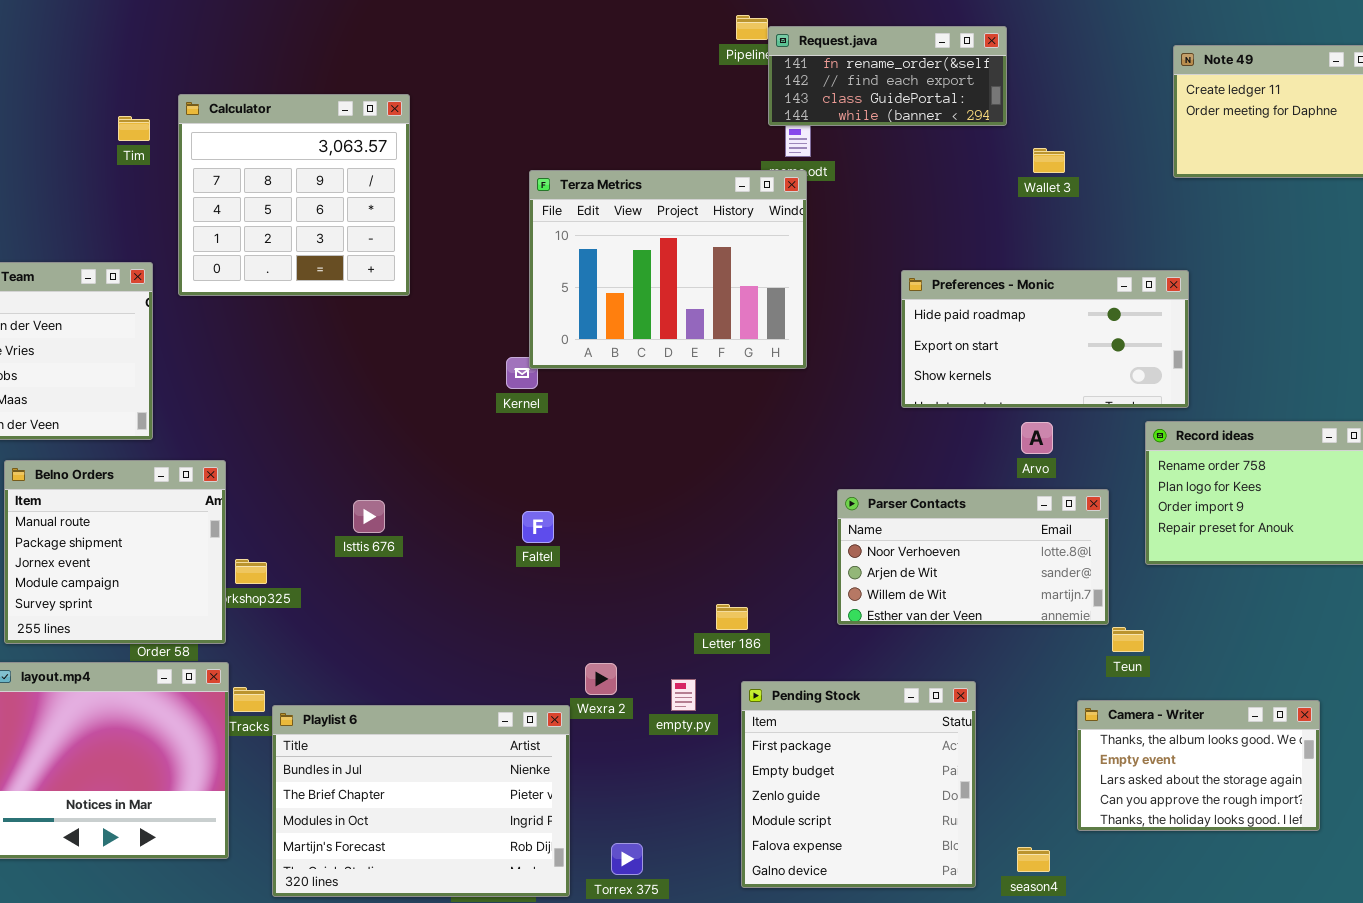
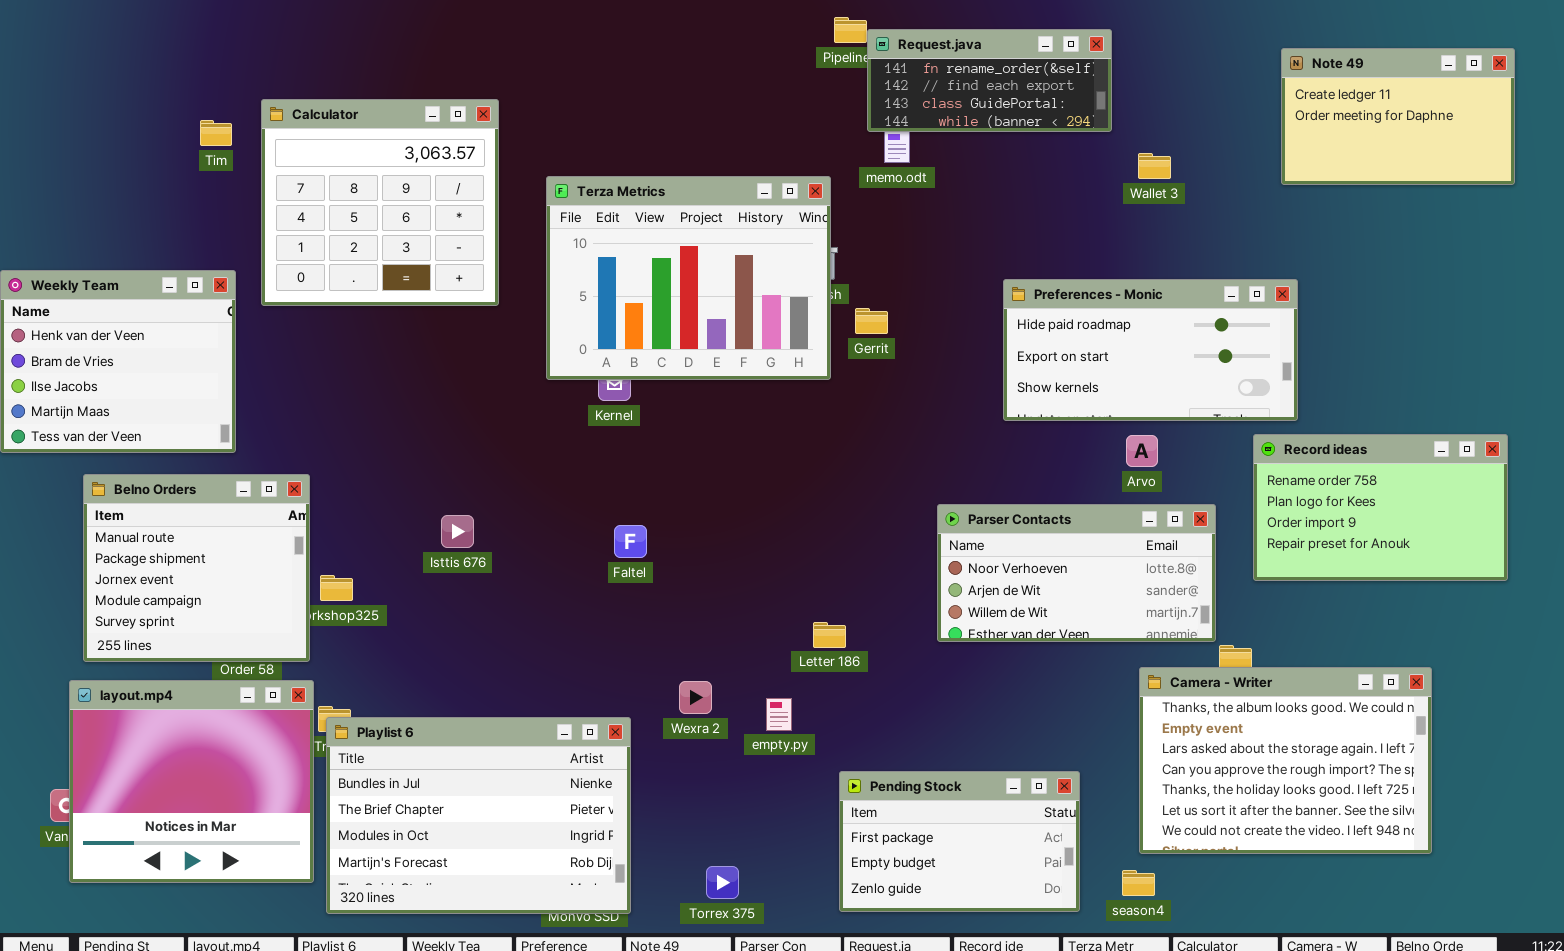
Terza Metrics: [529,170,807,369] -> [546,176,831,380], moved
Pending Stock: [741,681,976,888] -> [839,771,1080,912], resized
Camera - Writer: [1077,700,1320,831] -> [1139,667,1432,854], resized
Playlist 6: [272,705,570,897] -> [326,717,631,914], moved

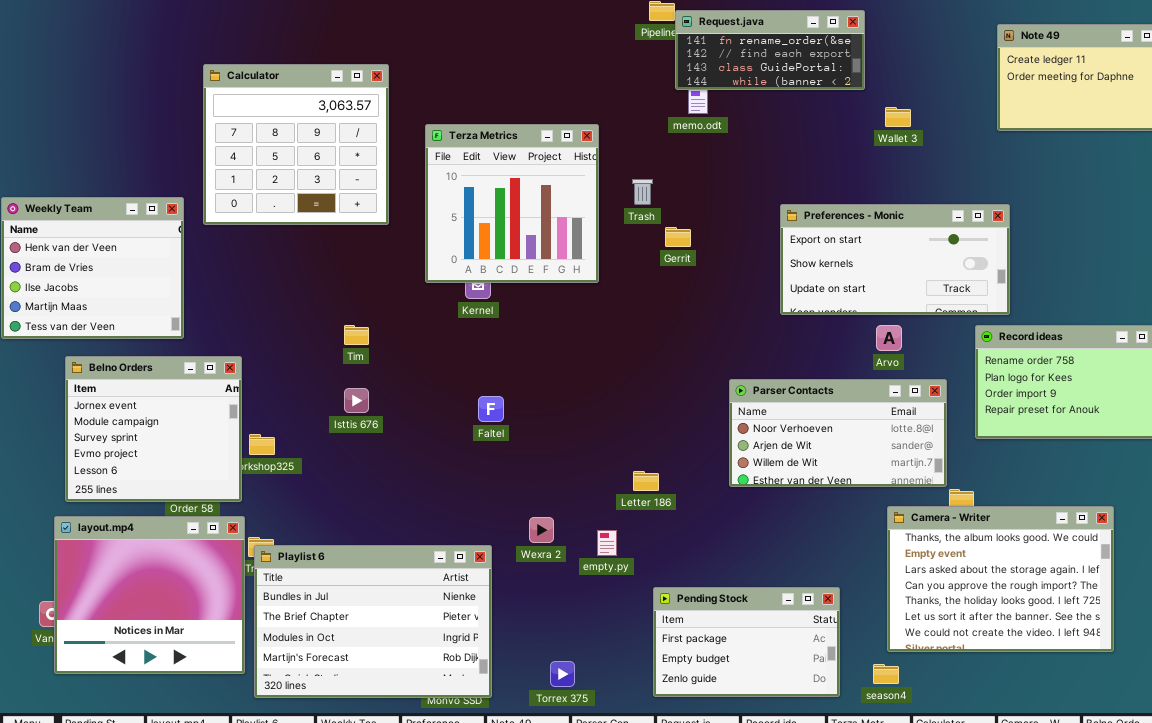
Tim: [200,120,232,146] -> [344,325,369,345], moved
Terza Metrics: [546,176,831,380] -> [425,124,599,283], resized
Preferences - Monic: [1003,279,1298,421] -> [780,204,1010,315], scrolled down 1 row
Belno Orders: [83,474,310,662] -> [65,356,242,502], scrolled down 2 rows

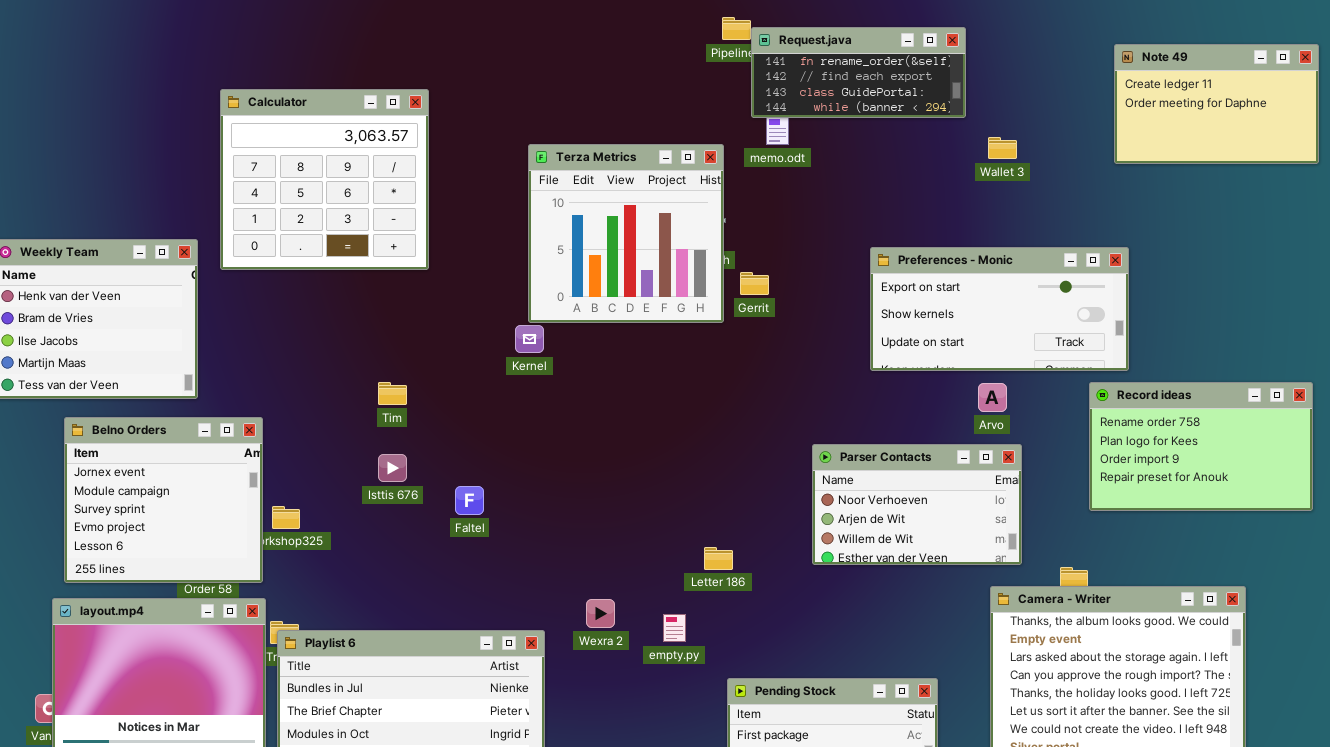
Terza Metrics: [425,124,599,283] -> [528,144,724,323], moved
Parser Contacts: [729,379,947,487] -> [812,444,1022,565], resized
Faltel: [478,396,504,422] -> [455,486,484,515], moved

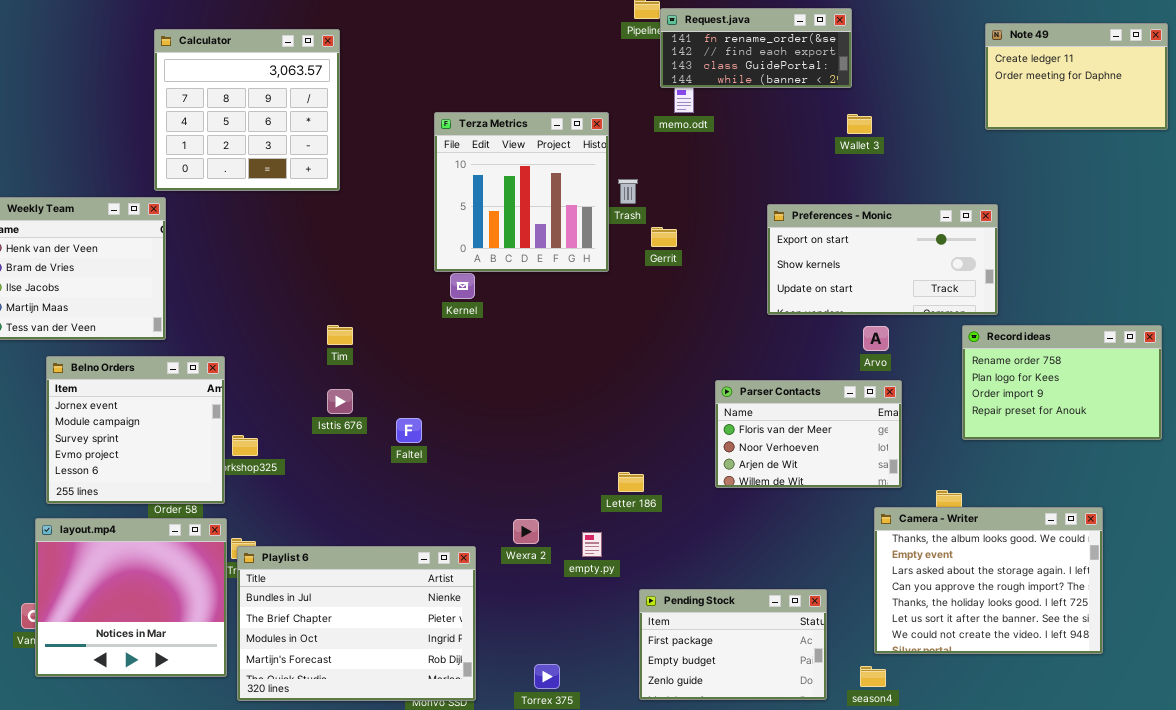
Calculator: [220,89,429,270] -> [154,29,340,191], moved
Wallet 3: [988,137,1017,159] -> [847,114,872,134], moved
Terza Metrics: [528,144,724,323] -> [434,112,609,272], moved
Parser Contacts: [812,444,1022,565] -> [715,380,902,488], scrolled up 1 row

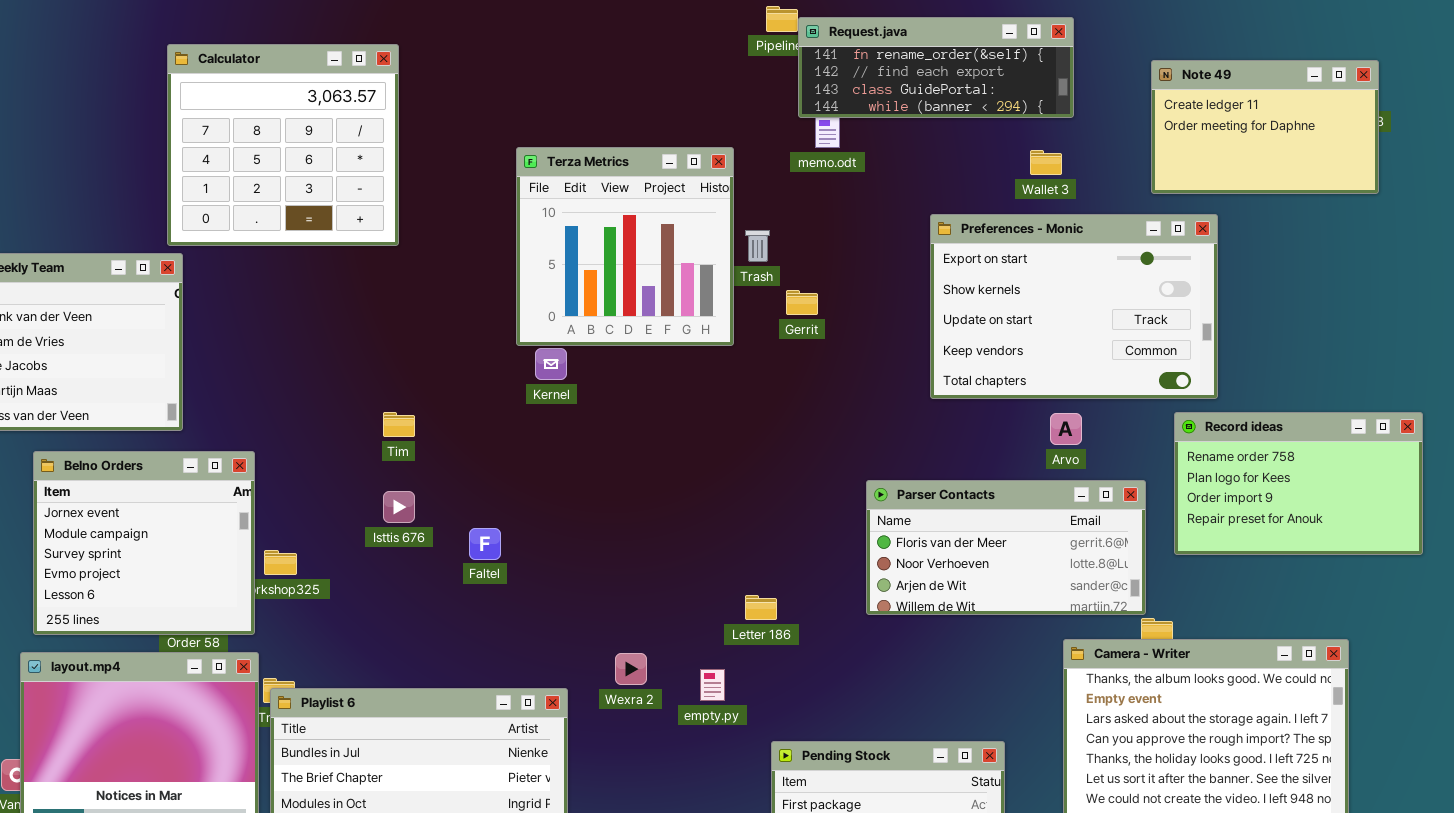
Request.java: [660,8,852,88] -> [798,17,1074,118], resized
Note 49: [985,23,1168,130] -> [1151,60,1379,194], moved
Preferences - Monic: [767,204,998,315] -> [930,214,1218,399], resized
Parser Contacts: [715,380,902,488] -> [866,480,1146,615], resized

